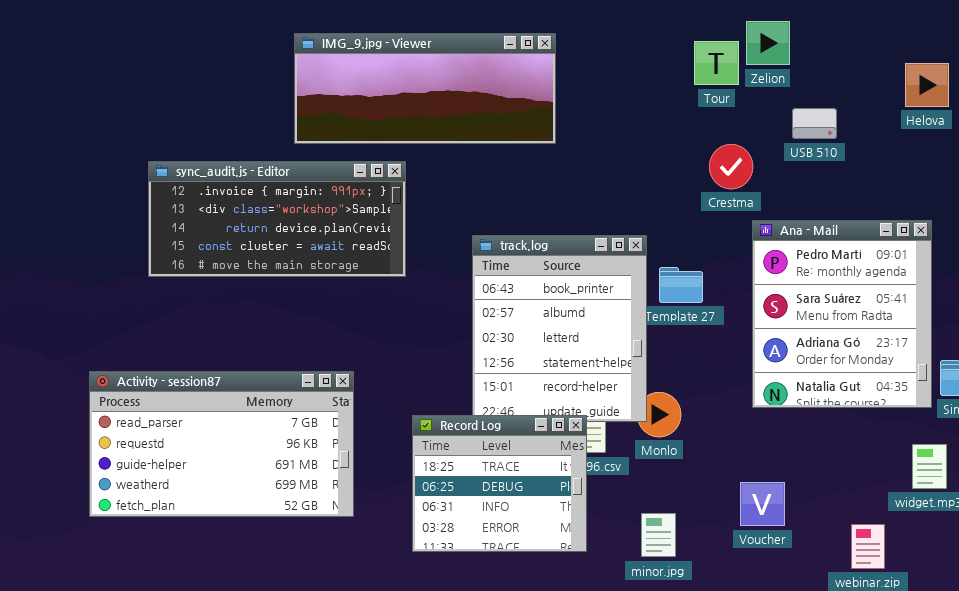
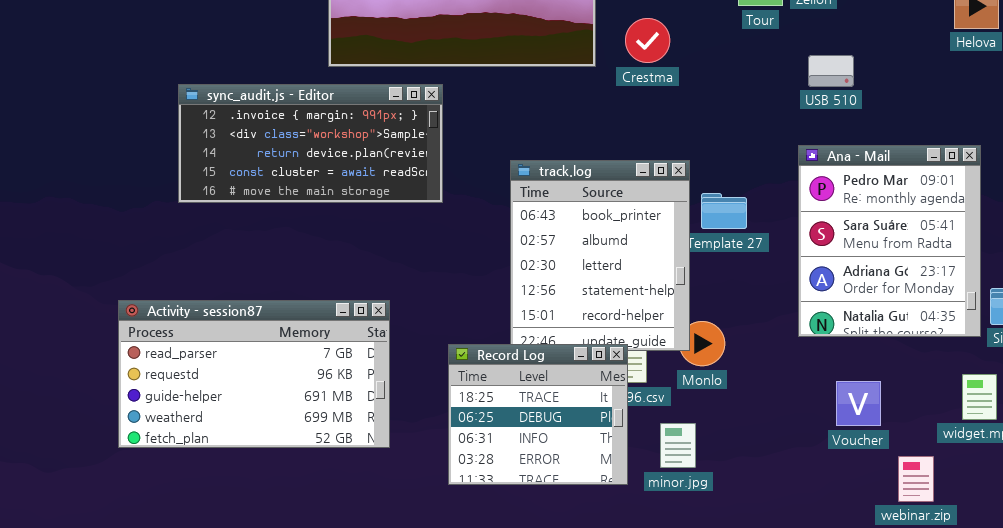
USB 510: [792,108,837,139] -> [808,55,854,87], moved
Crestma: [709,144,753,189] -> [625,18,670,63], moved
Voucher: [740,482,785,526] -> [836,381,881,426], moved
minor.jpg: [641,513,676,557] -> [660,423,696,468], moved

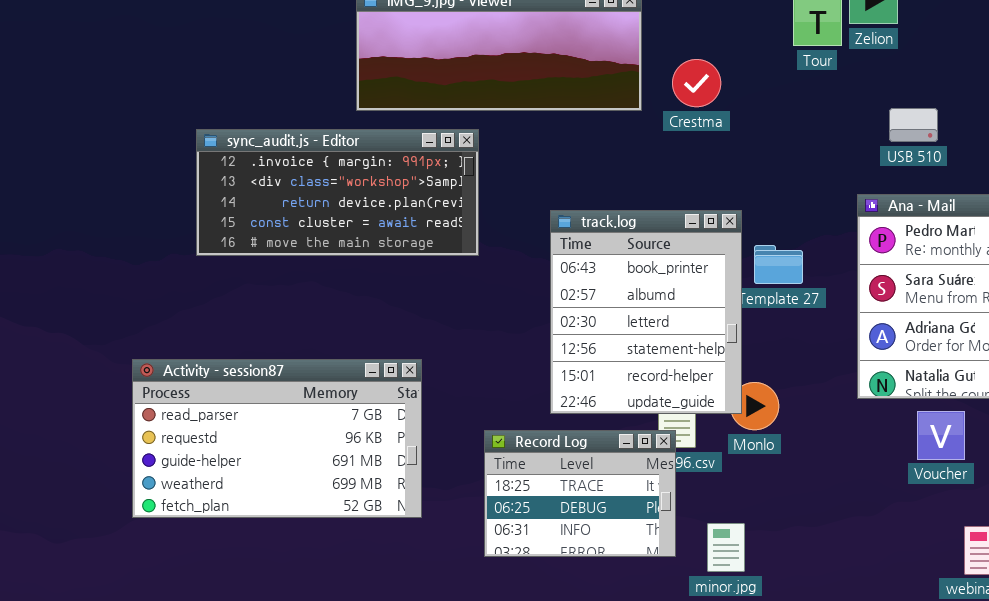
USB 510: [808,55,854,87] -> [889,108,938,142], moved
Record Log: [448,344,628,485] -> [484,430,676,557], resized
Voucher: [836,381,881,426] -> [917,411,965,460], moved
minor.jpg: [660,423,696,468] -> [707,523,745,572], moved

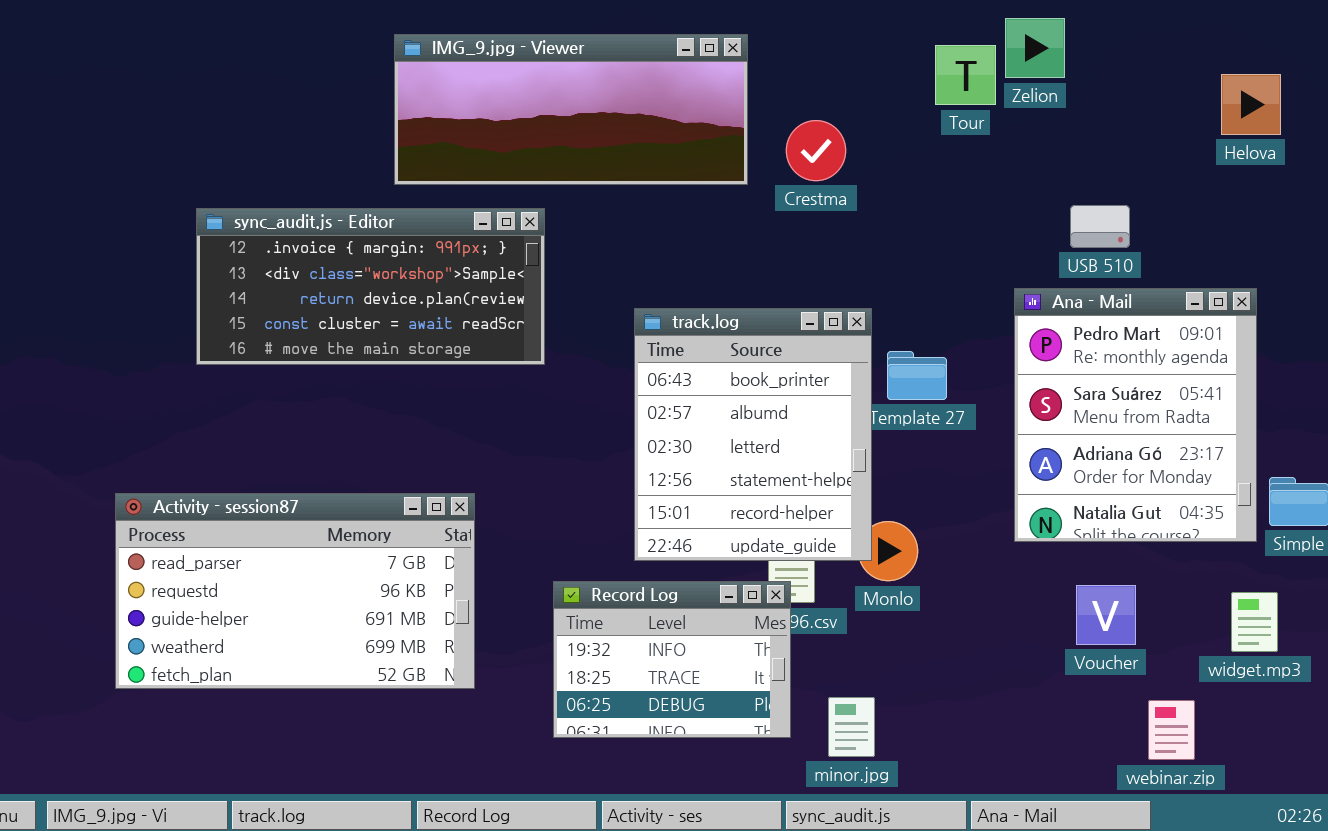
USB 510: [889,108,938,142] -> [1070,205,1130,248], moved
Voucher: [917,411,965,460] -> [1076,585,1136,645], moved
Record Log: [484,430,676,557] -> [553,581,791,738], scrolled up 1 row

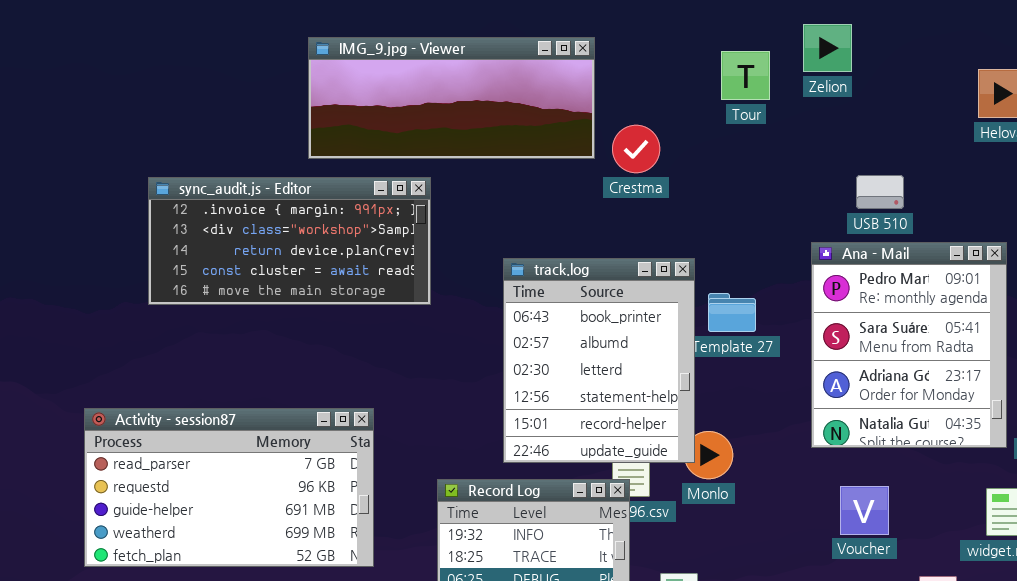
Tour: [935,45,996,105] -> [721,51,770,100], moved
Crestma: [786,120,846,181] -> [612,125,660,173], moved
Voucher: [1076,585,1136,645] -> [840,486,889,535], moved

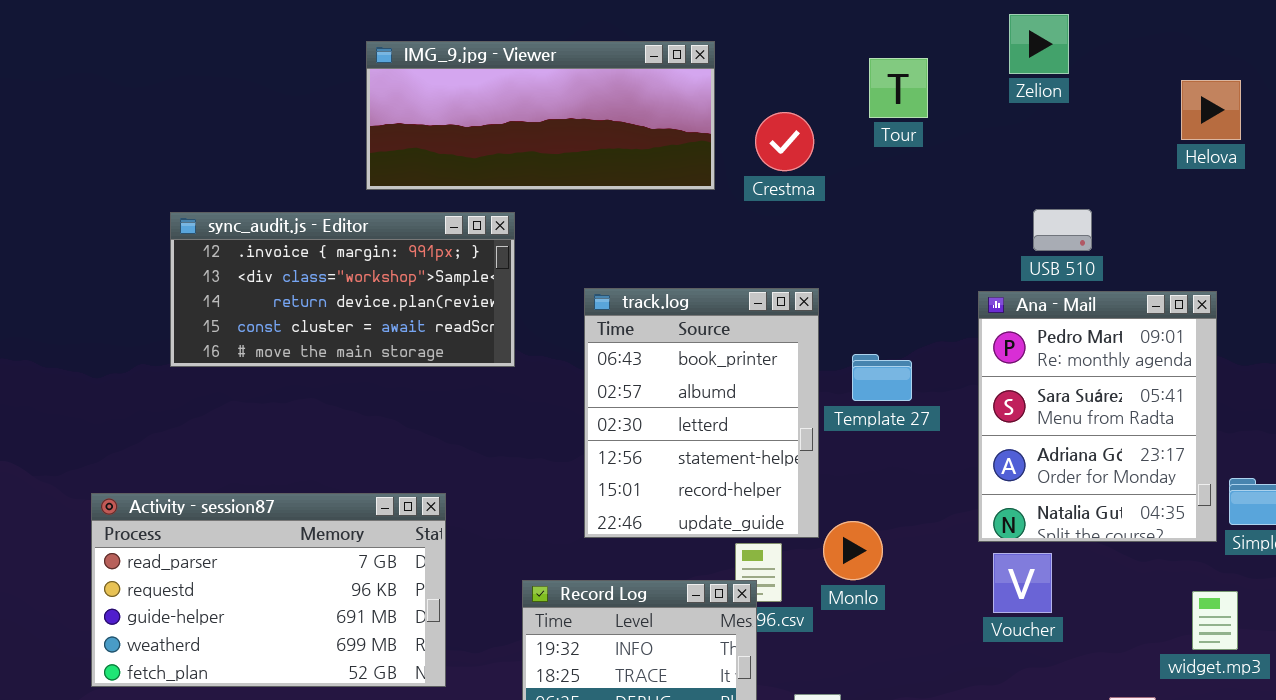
Zelion: [803,24,852,72] -> [1009,14,1069,74], moved
Crestma: [612,125,660,173] -> [755,112,814,171], moved
track.log: [503,258,695,463] -> [584,288,819,538], moved
Voucher: [840,486,889,535] -> [993,553,1052,613], moved

